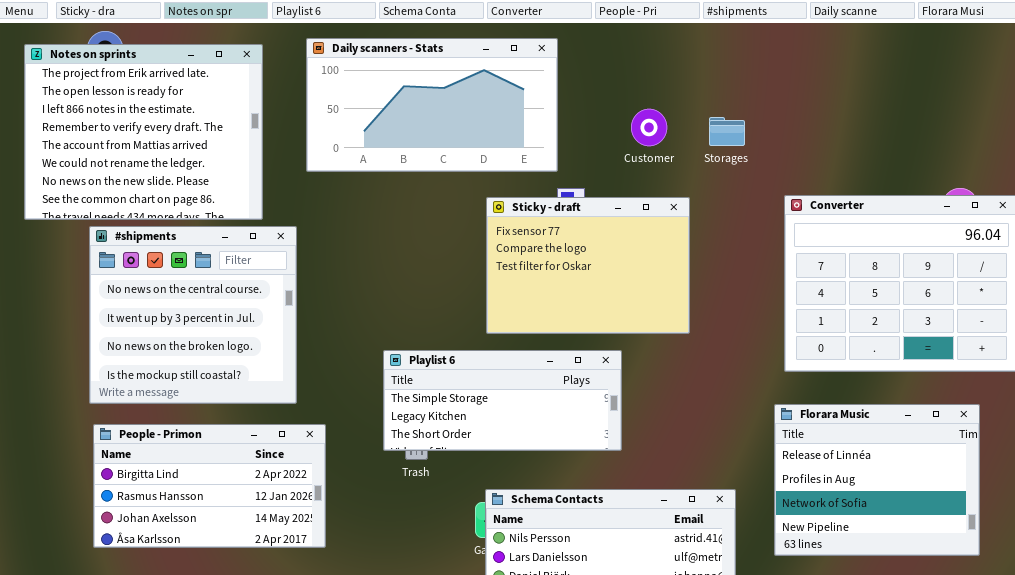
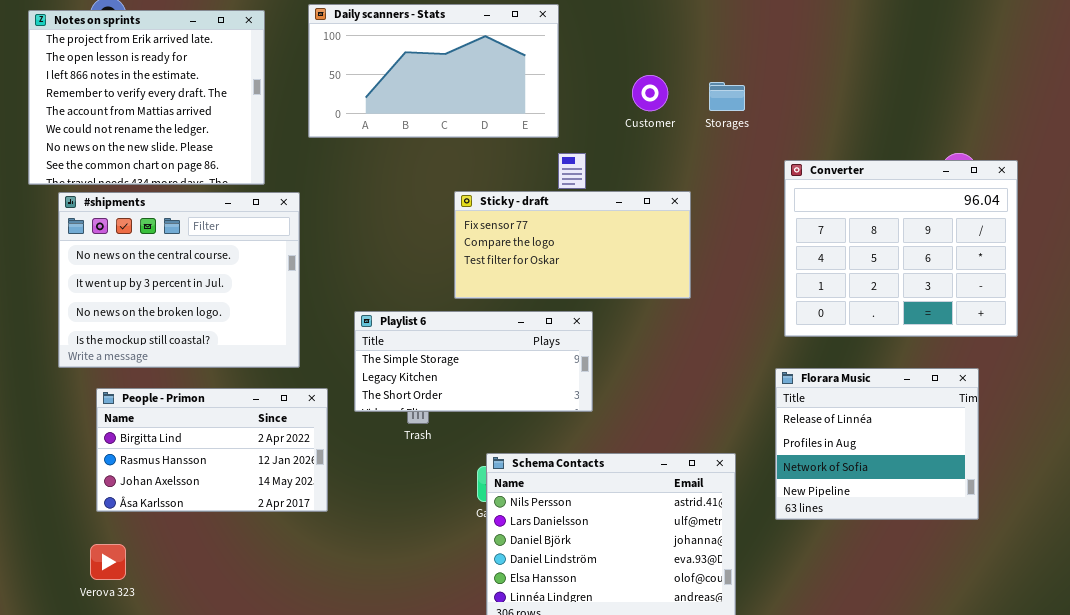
Sticky - draft: [486,197,690,334] -> [454,191,691,299], resized
#shipments: [89,226,297,404] -> [58,192,300,368], resized
Playlist 6: [383,350,622,451] -> [354,311,593,412], moved

